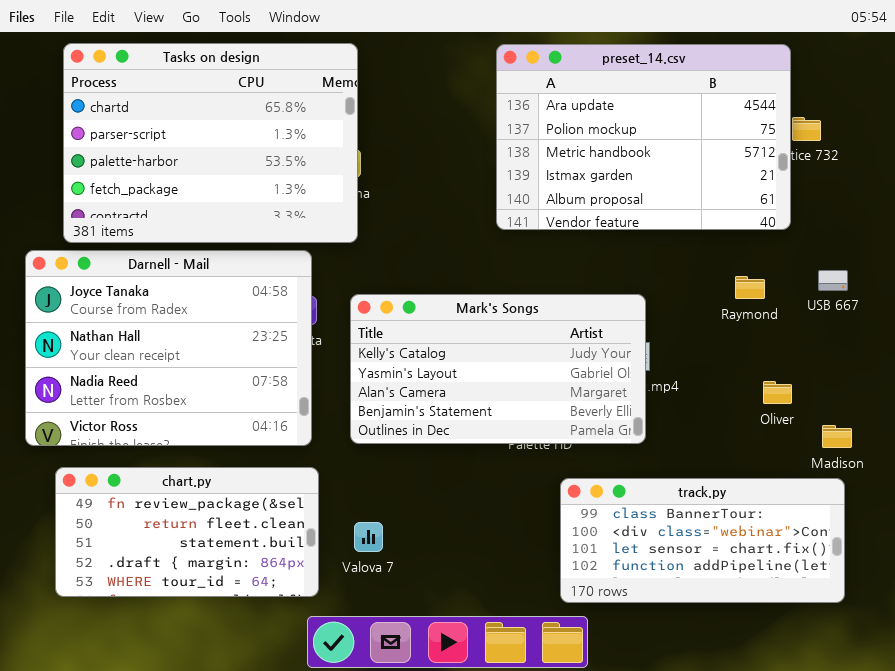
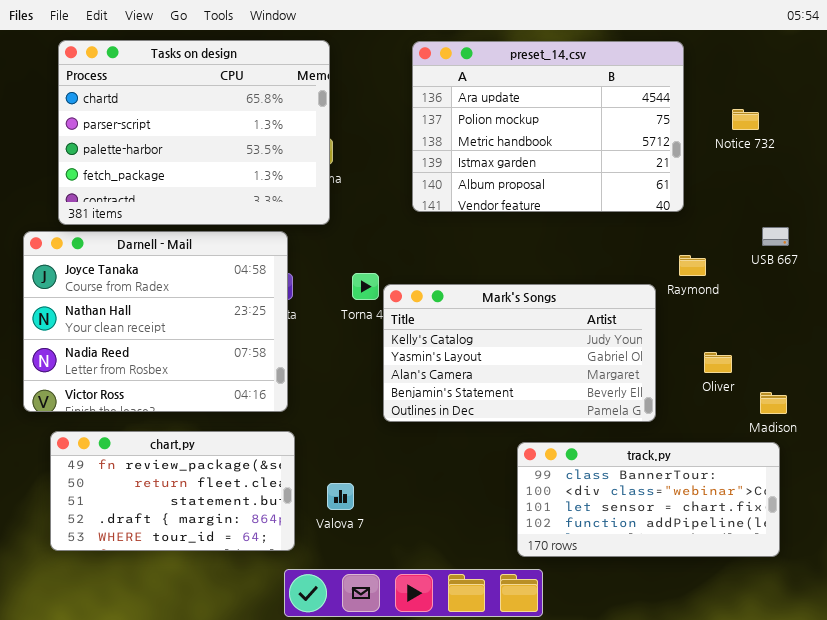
preset_14.csv: [496,44,791,230] -> [412,41,684,212], moved
USB 667: [818,270,848,291] -> [762,227,789,246], moved
Mark's Songs: [350,294,646,444] -> [383,284,656,422], moved

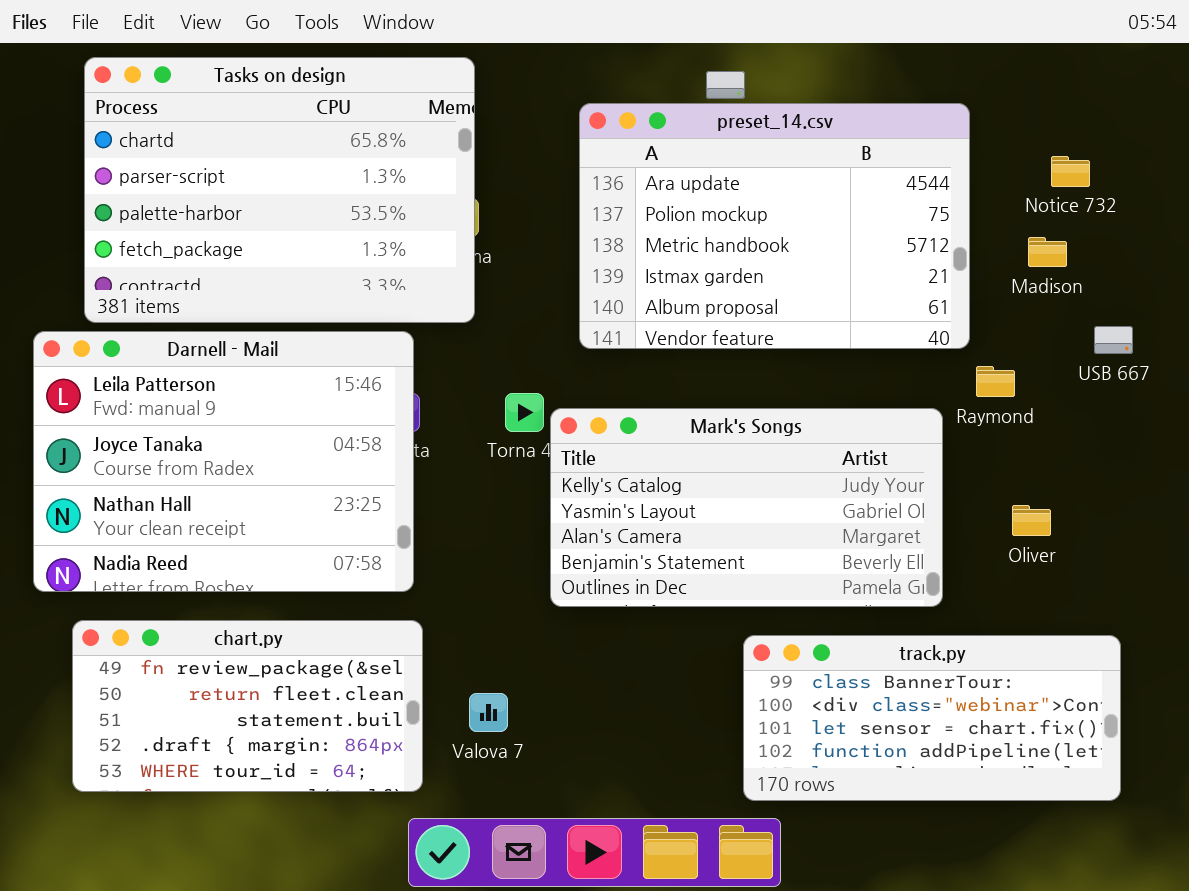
preset_14.csv: [412,41,684,212] -> [579,103,970,349], moved
Darnell - Mail: [23,231,288,412] -> [33,331,414,592], scrolled up 1 row
Madison: [760,392,787,414] -> [1028,237,1067,267], moved

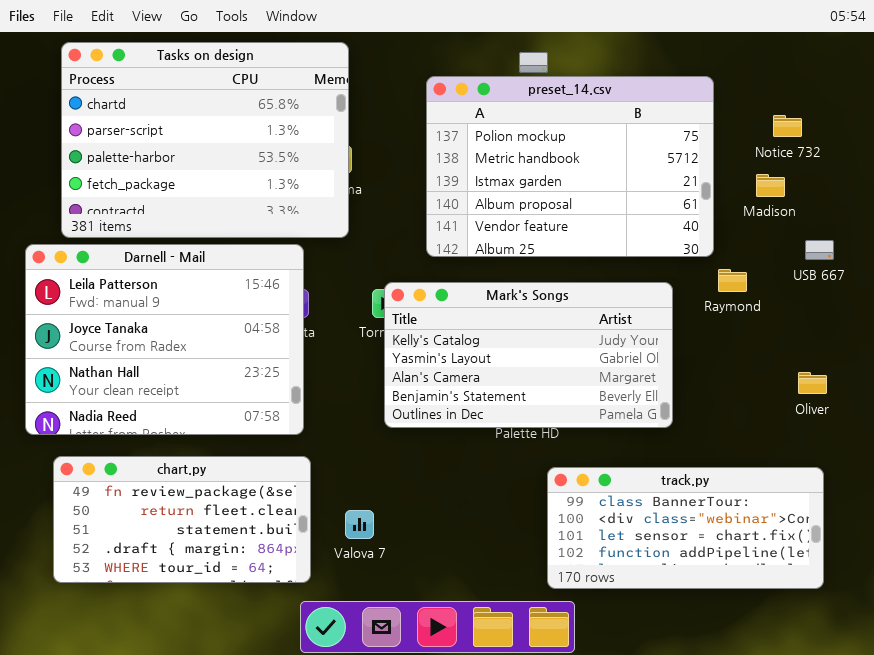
preset_14.csv: [579,103,970,349] -> [426,76,714,257], scrolled down 1 row
Mark's Songs: [550,408,943,607] -> [384,282,673,428], moved
Oliver: [1012,505,1051,536] -> [798,372,827,394], moved

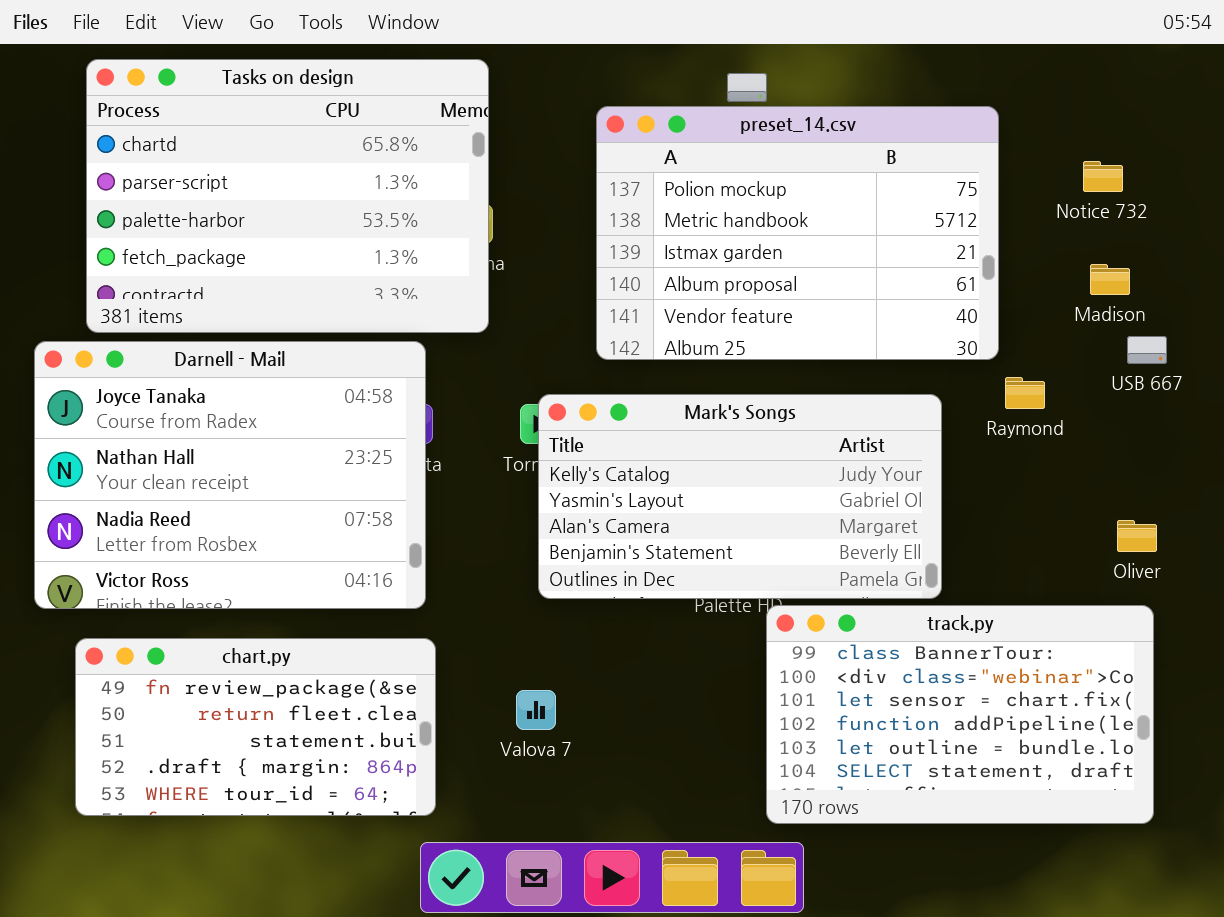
Madison: [756,174,785,197] -> [1090,264,1130,295], moved
Darnell - Mail: [25,244,304,435] -> [34,341,426,609], scrolled down 1 row
track.py: [547,467,824,589] -> [766,605,1154,824], resized
Valova 7: [345,510,374,539] -> [516,690,556,730], moved

